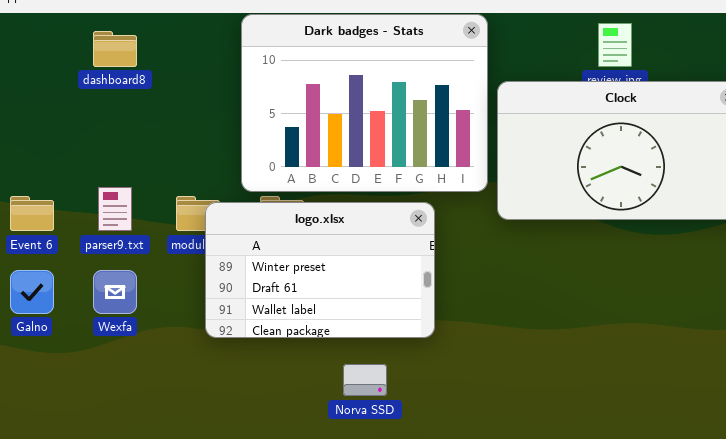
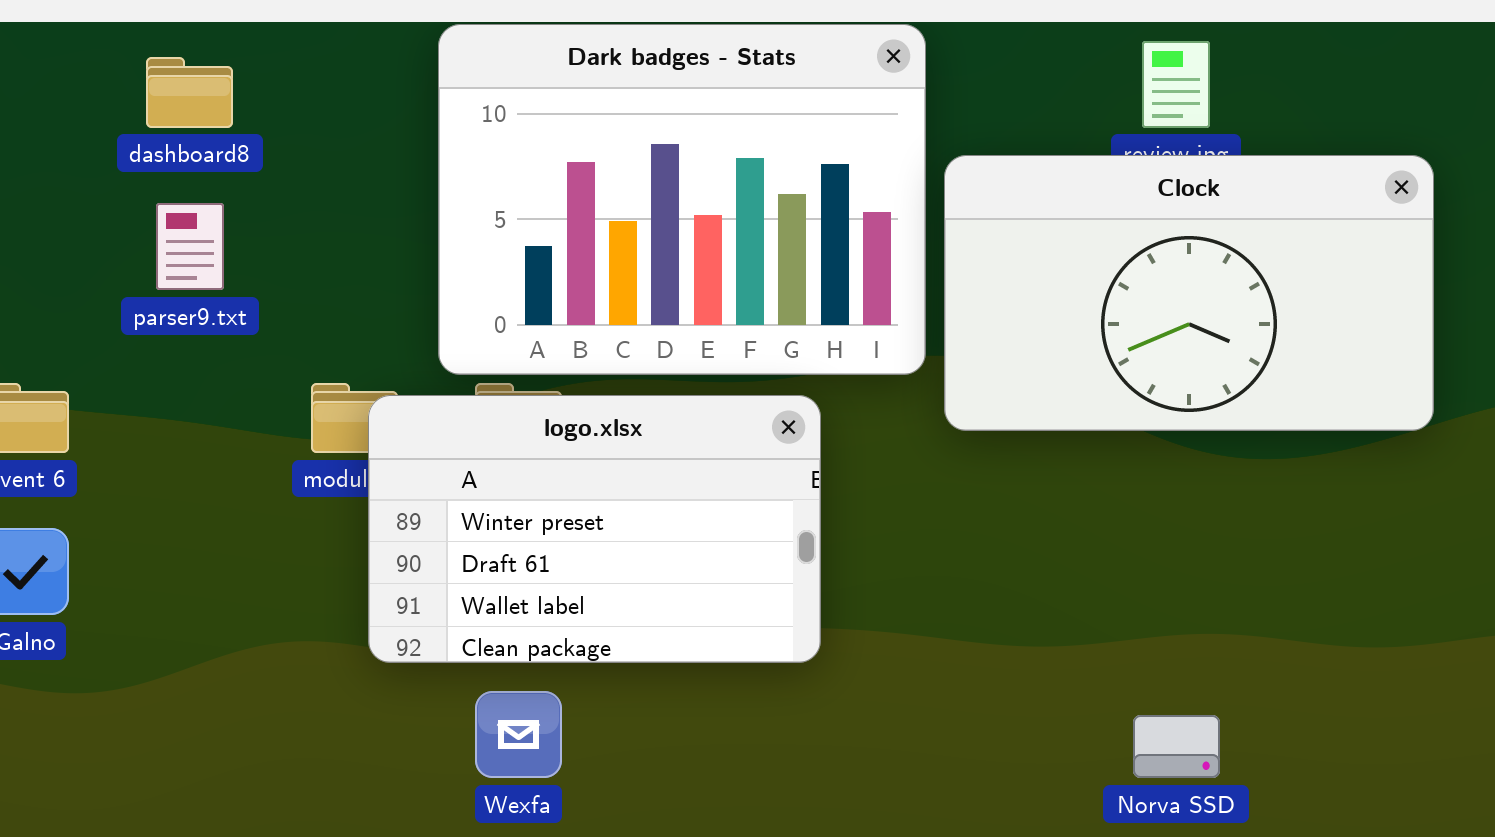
parser9.txt: [98,187,132,231] -> [156,203,224,290], moved
Wexfa: [93,270,137,314] -> [475,691,562,778], moved
Norva SSD: [343,364,387,396] -> [1133,715,1220,778], moved

